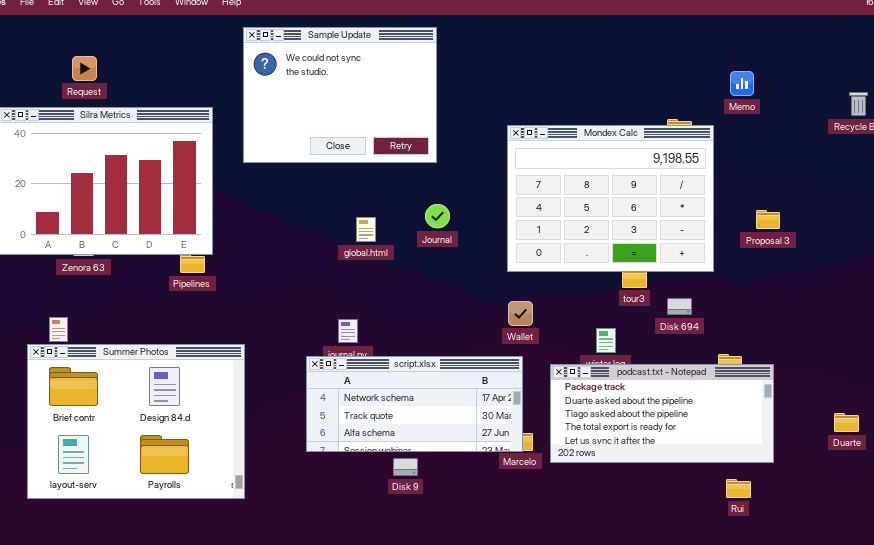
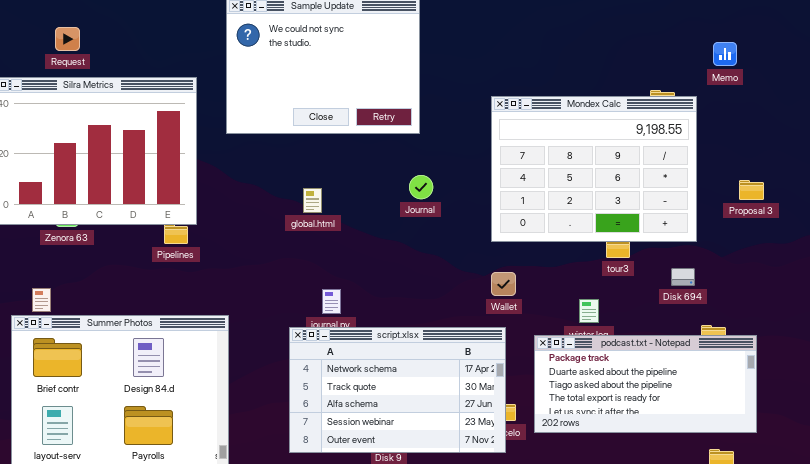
global.html: [356,217,376,242] -> [303,188,322,213], moved
Disk 694: [667,298,692,315] -> [671,268,695,286], moved
script.xlsx: [306,356,523,452] -> [289,327,506,453], resized

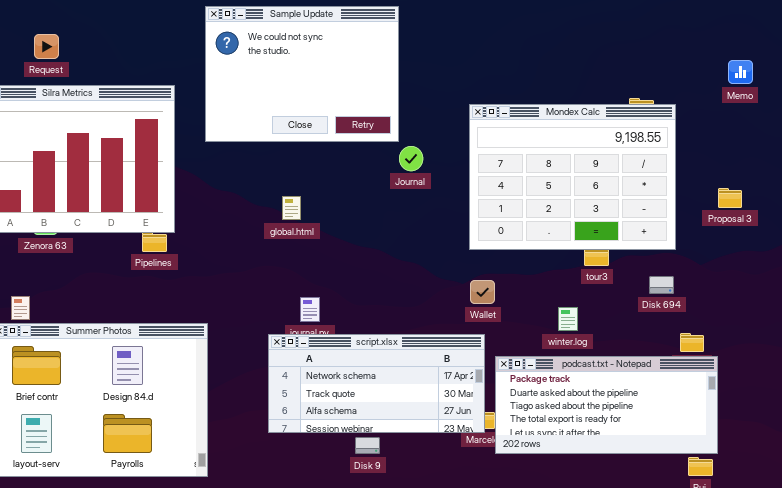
Memo: [713,42,737,66] -> [728,60,753,84], moved
Journal: [409,175,433,199] -> [399,146,423,171], moved
script.xlsx: [289,327,506,453] -> [268,334,485,433], resized
podcast.txt - Notepad: [534,335,757,433] -> [495,356,718,454], moved

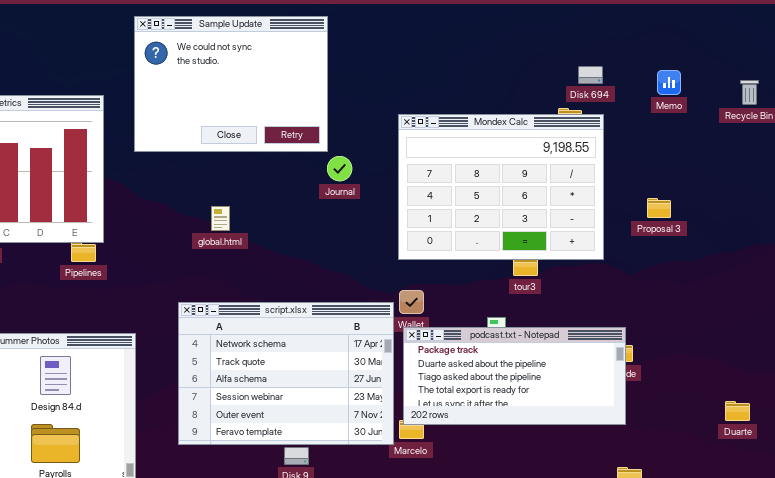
Disk 694: [649,276,674,294] -> [578,66,603,84], moved
script.xlsx: [268,334,485,433] -> [178,302,394,445], moved, resized
podcast.txt - Notepad: [495,356,718,454] -> [403,327,626,425], moved

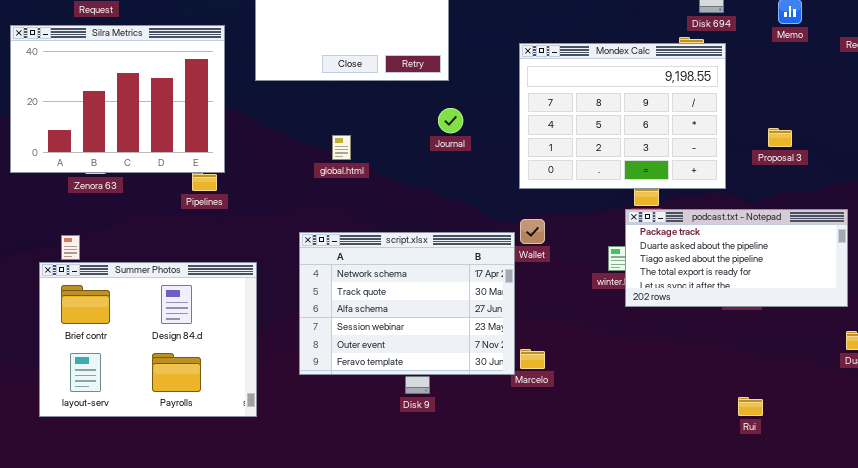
Journal: [327,156,352,181] -> [438,108,463,133], moved
podcast.txt - Notepad: [403,327,626,425] -> [625,209,848,307], moved

